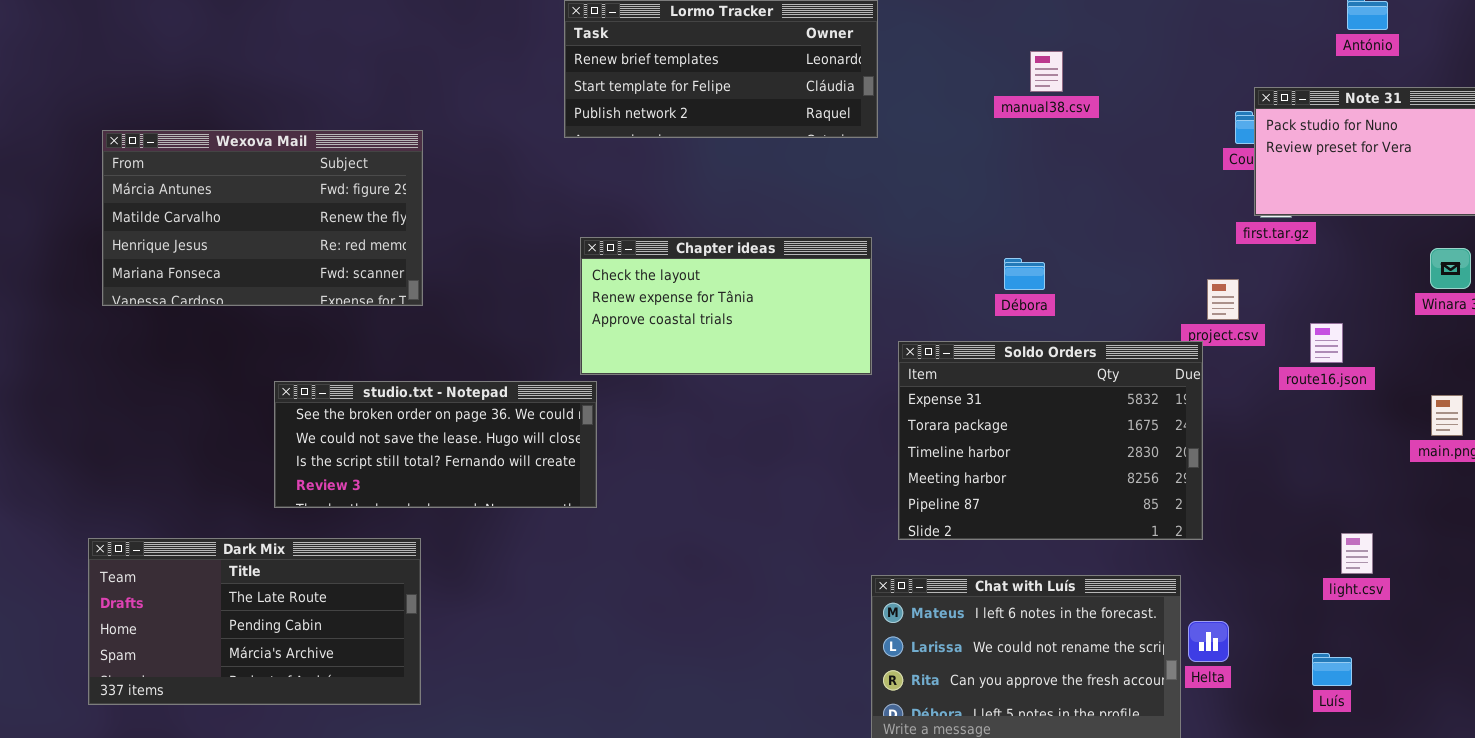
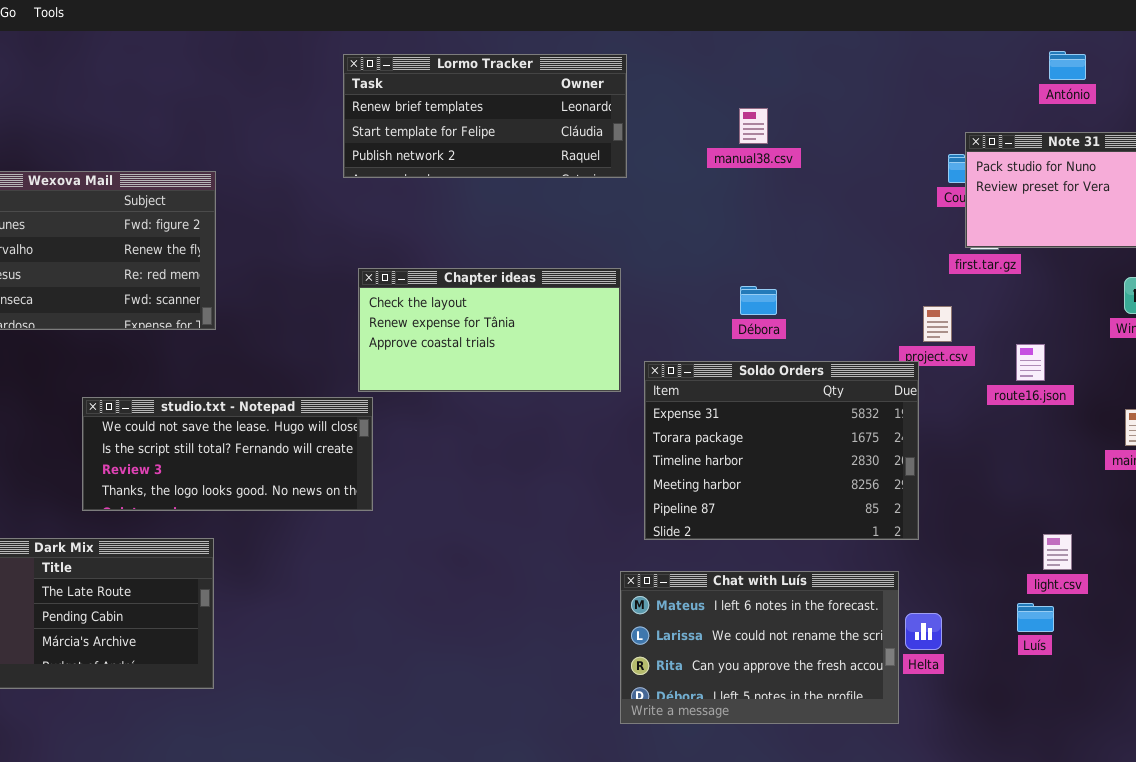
manual38.csv: [1030,51,1063,92] -> [739,108,768,144], moved
studio.txt - Notepad: [274,381,597,508] -> [82,397,373,511], scrolled down 1 row
Luís: [1312,653,1352,686] -> [1017,603,1054,632], moved

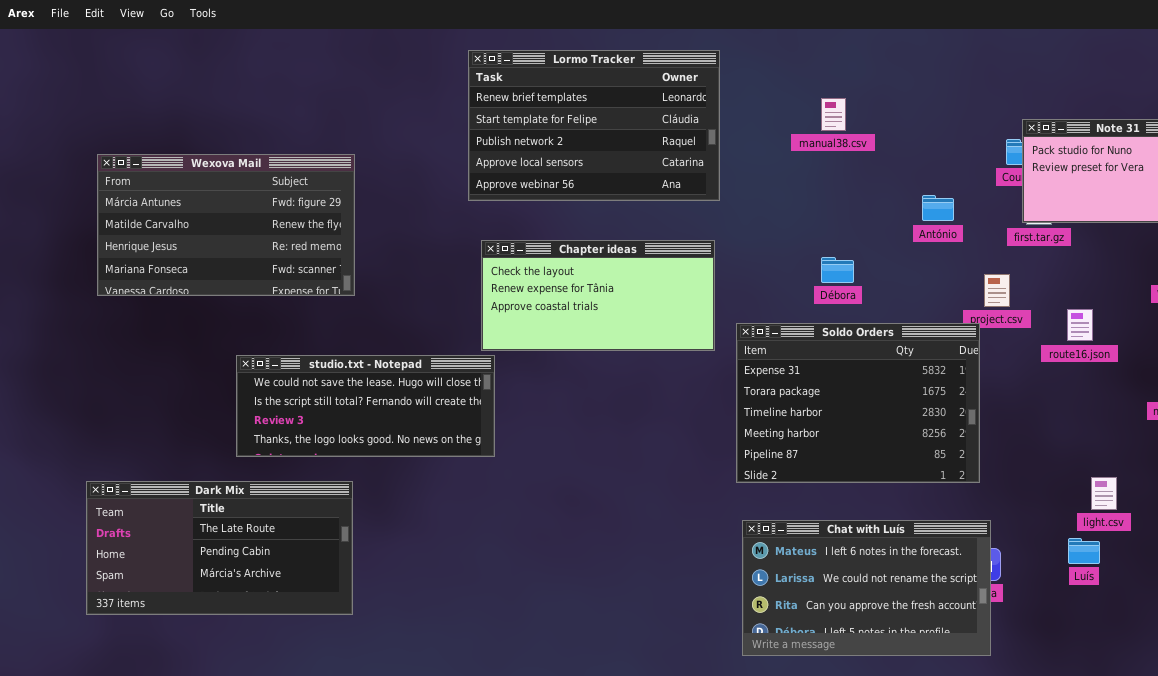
António: [1049,51,1086,80] -> [922,195,954,221], moved
Lormo Tracker: [343,54,627,178] -> [468,50,720,201], resized
Chat with Luís: [620,571,899,724] -> [742,520,991,656], moved

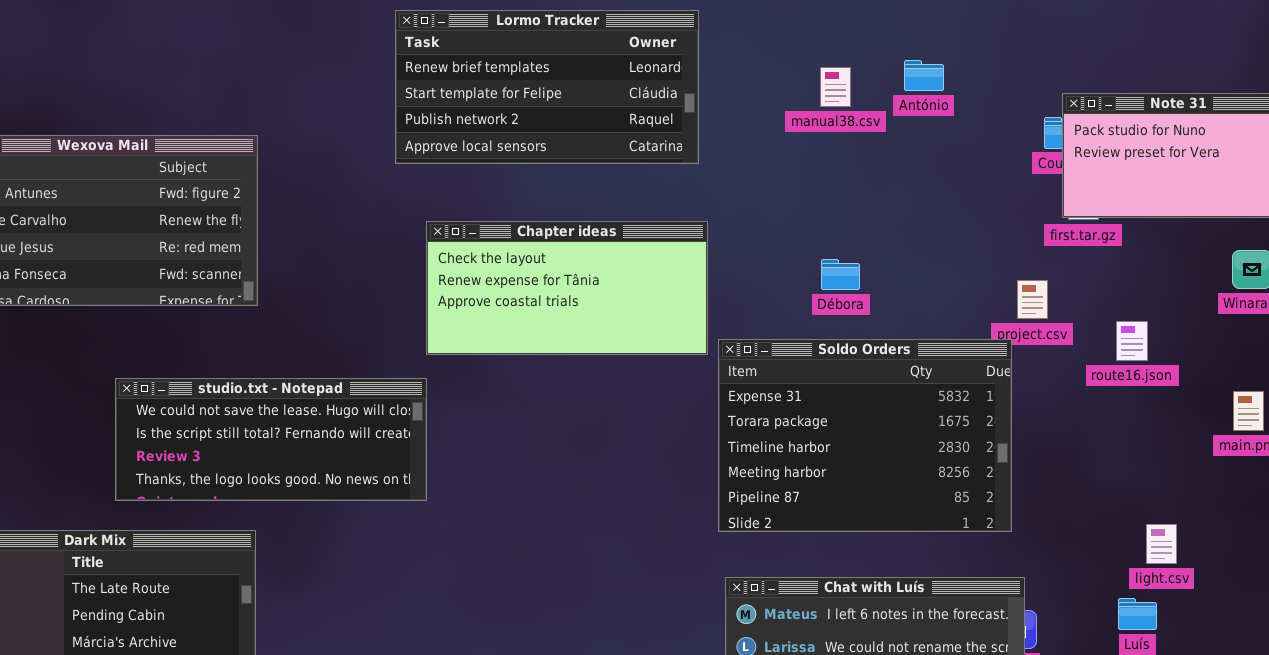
Lormo Tracker: [468,50,720,201] -> [395,10,699,164], resized
António: [922,195,954,221] -> [904,60,944,91], moved
Chapter ideas: [481,240,715,351] -> [426,221,708,355], moved

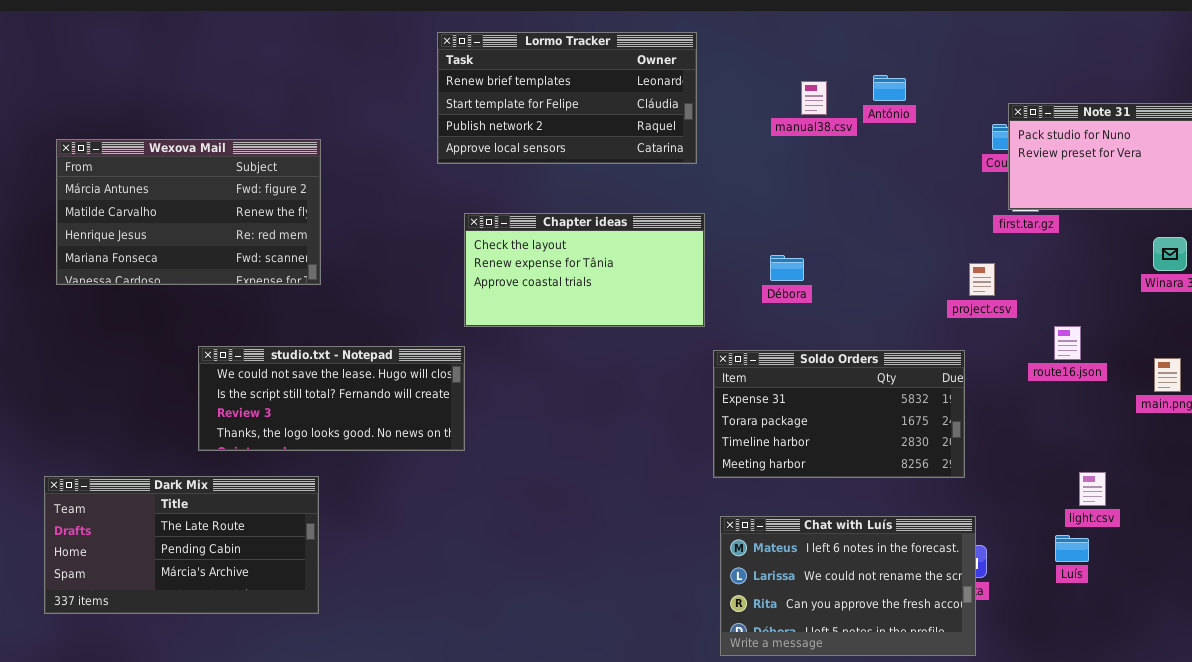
Débora: [821,259,860,290] -> [770,255,804,281], moved
route16.json: [1116,321,1148,361] -> [1054,326,1081,360], moved
Soldo Orders: [718,339,1012,532] -> [713,350,965,478], resized

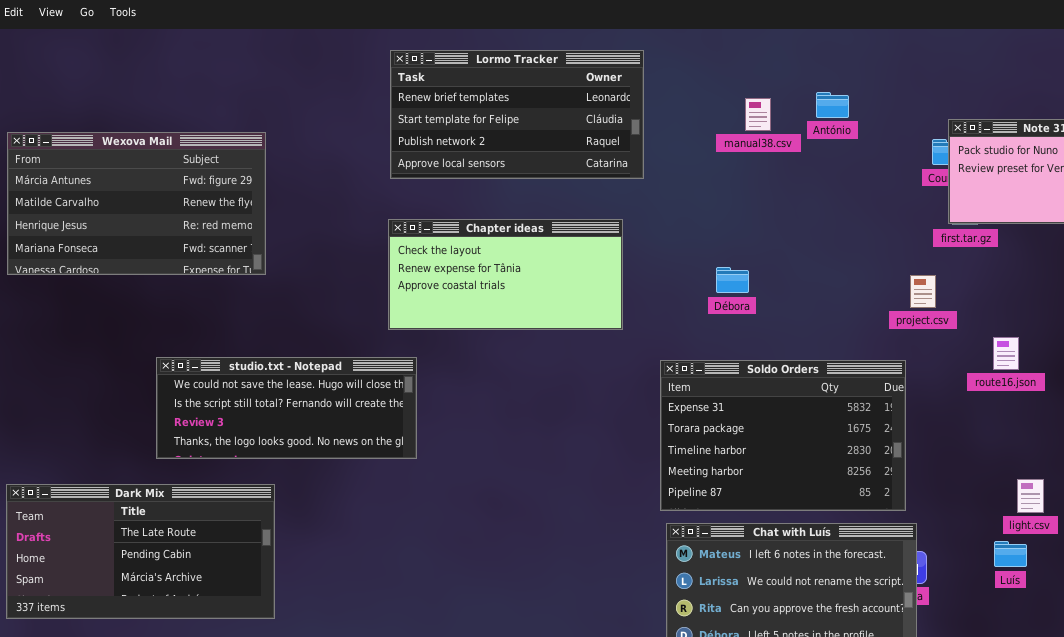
Wexova Mail: [56,139,321,285] -> [7,132,266,275], moved
Chapter ideas: [464,213,705,327] -> [388,219,623,330], moved
Soldo Orders: [713,350,965,478] -> [660,360,906,511], resized

